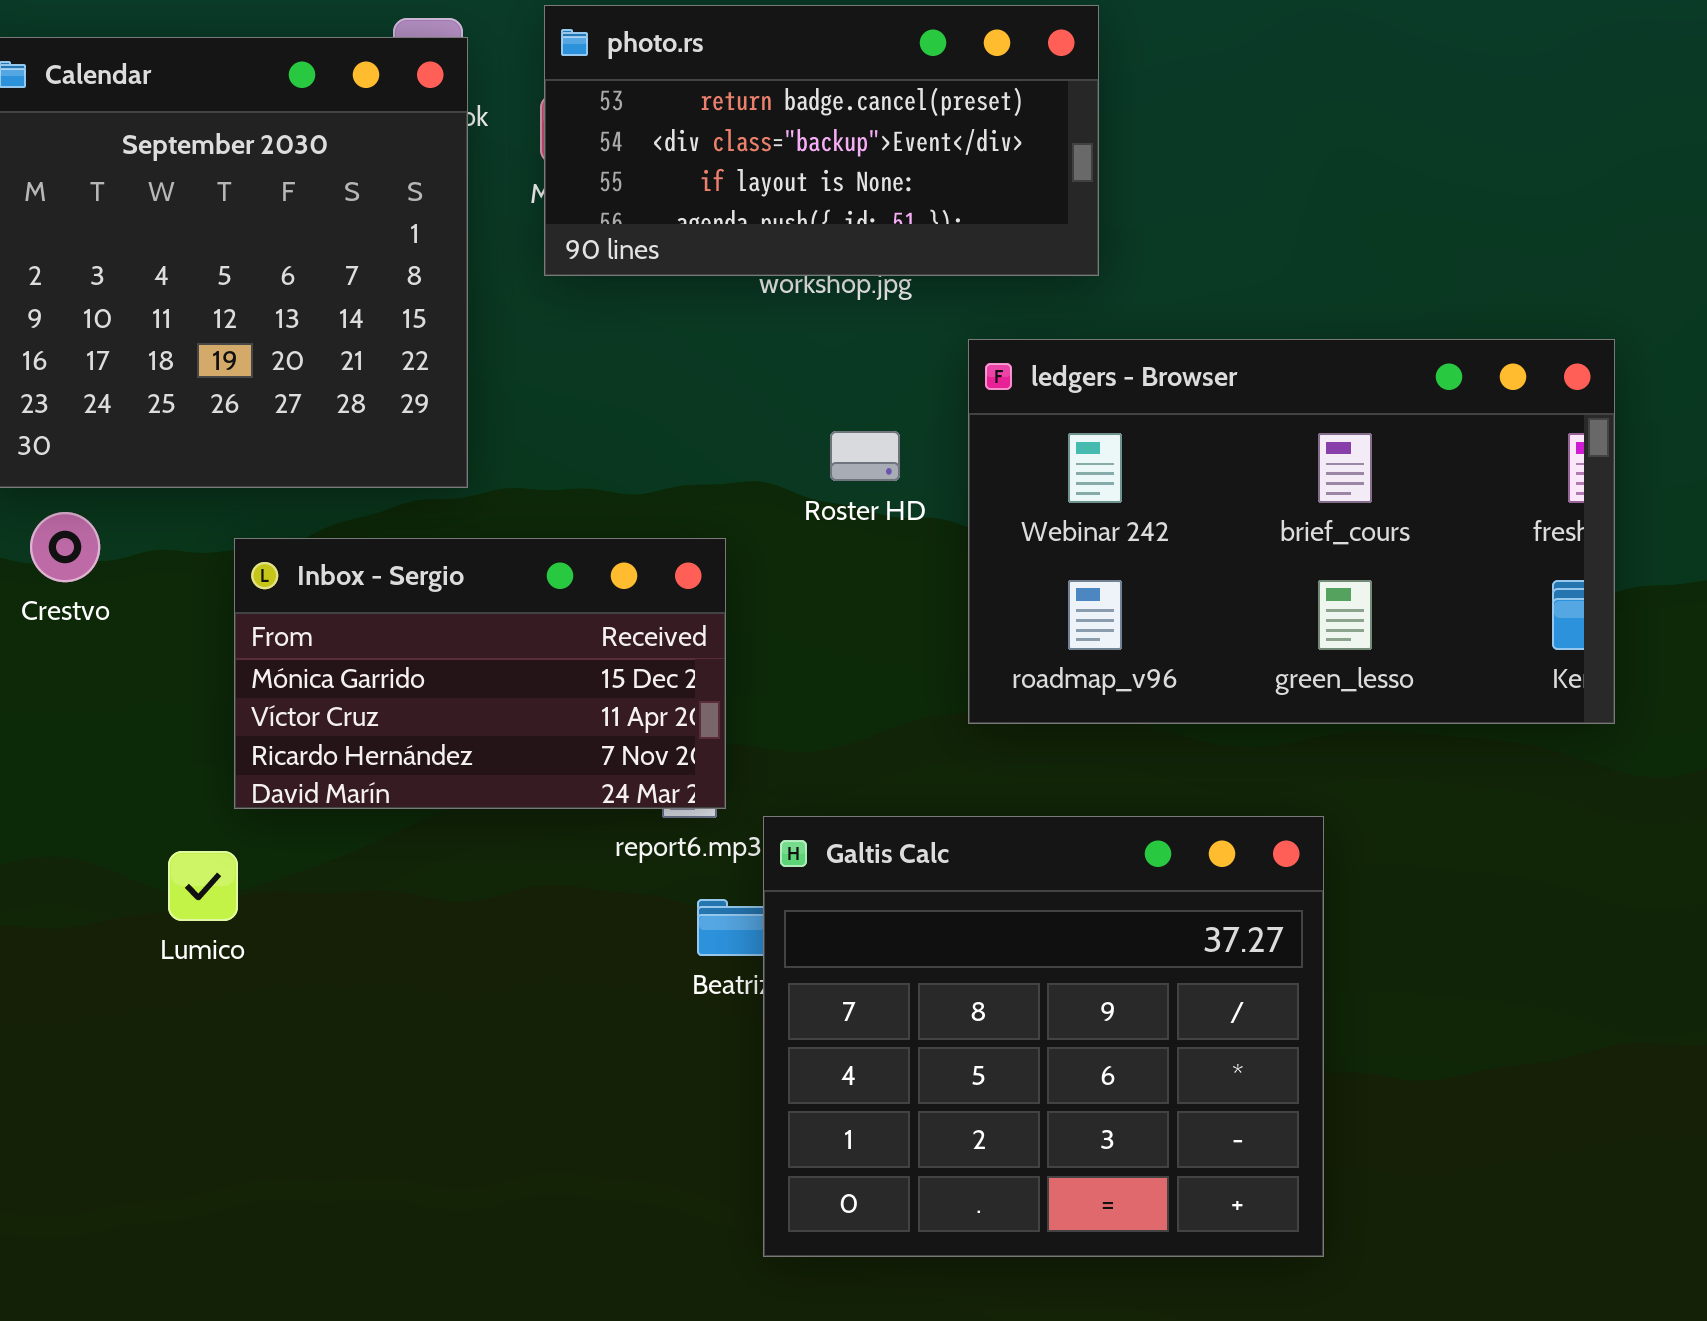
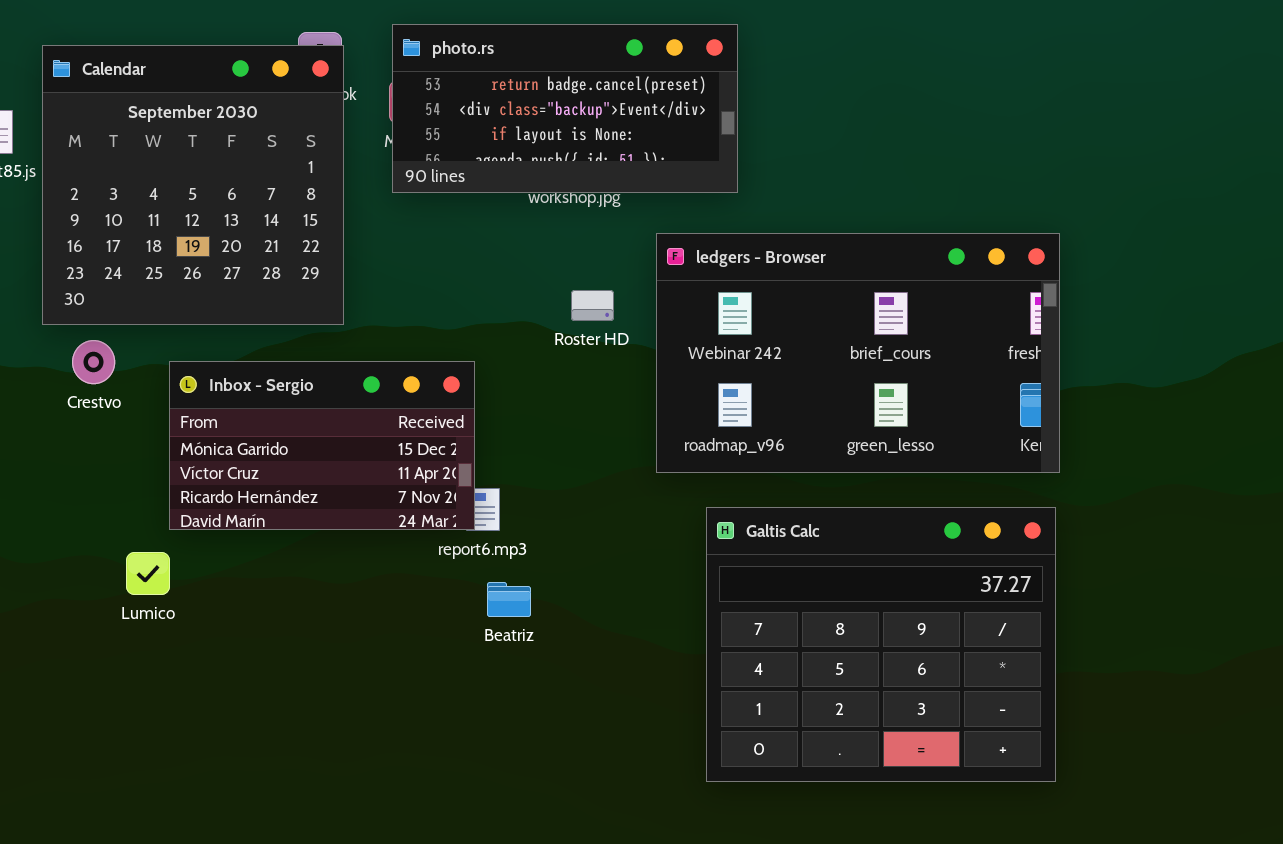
Inbox - Sergio: [234,538,726,809] -> [169,361,475,530], moved
Galtis Calc: [763,816,1324,1257] -> [706,507,1056,782], moved
Lumico: [168,851,238,921] -> [126,552,170,595], moved

